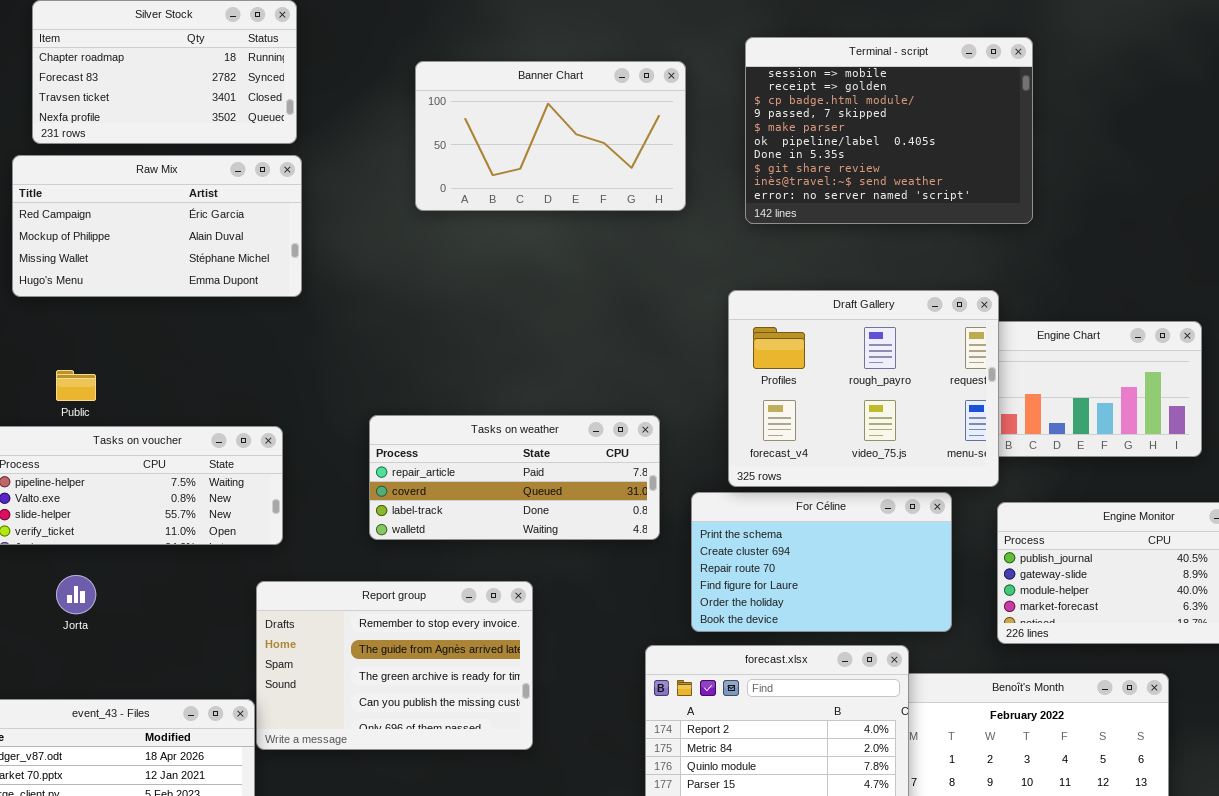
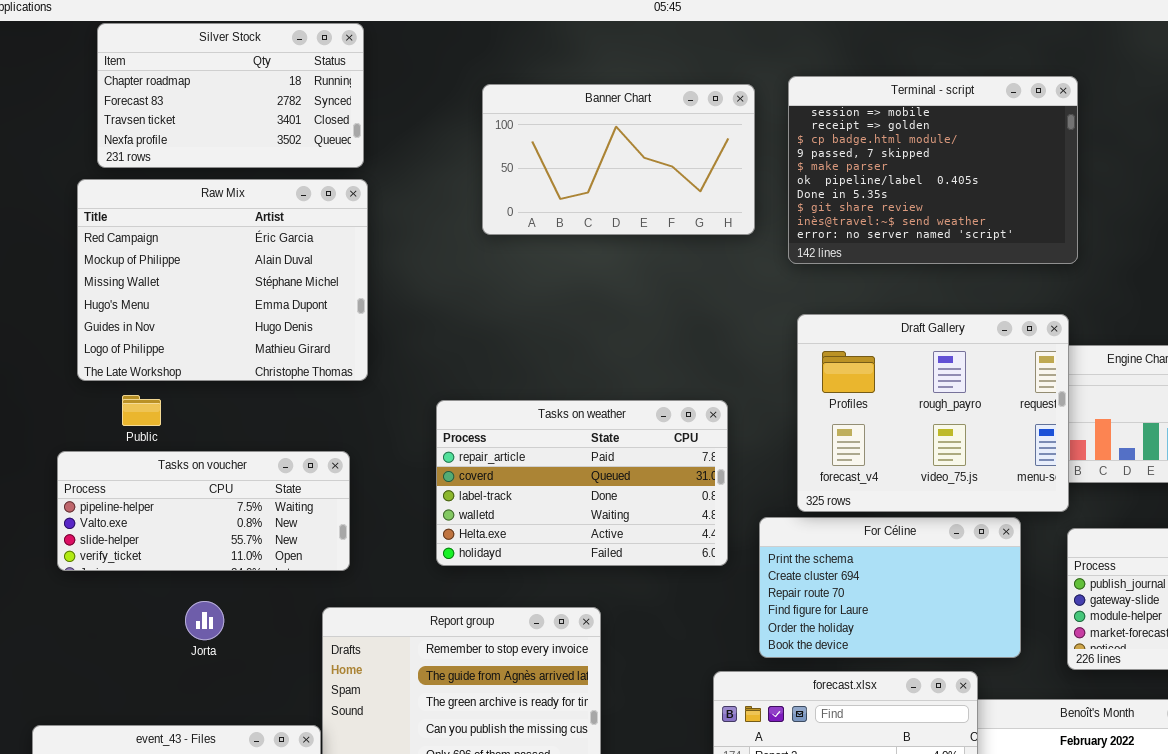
Terminal - script: [745,37,1033,224] -> [788,76,1078,264], moved
Raw Mix: [12,155,302,297] -> [77,179,368,381], resized
Tasks on weather: [369,415,660,540] -> [436,400,728,566], resized
Jorta: [56,575,96,614] -> [185,601,224,640], moved

